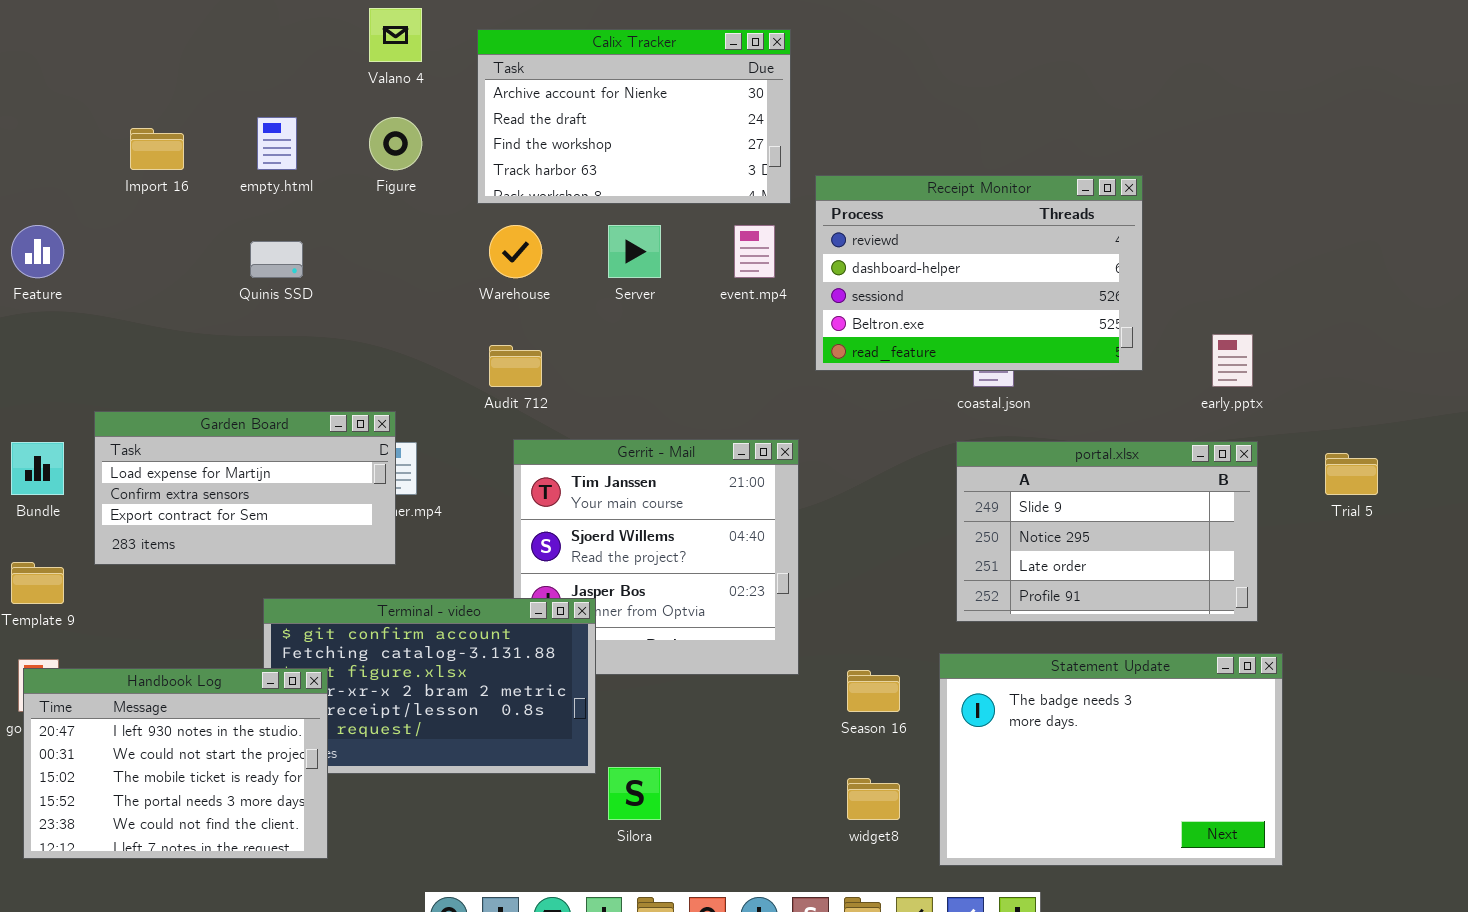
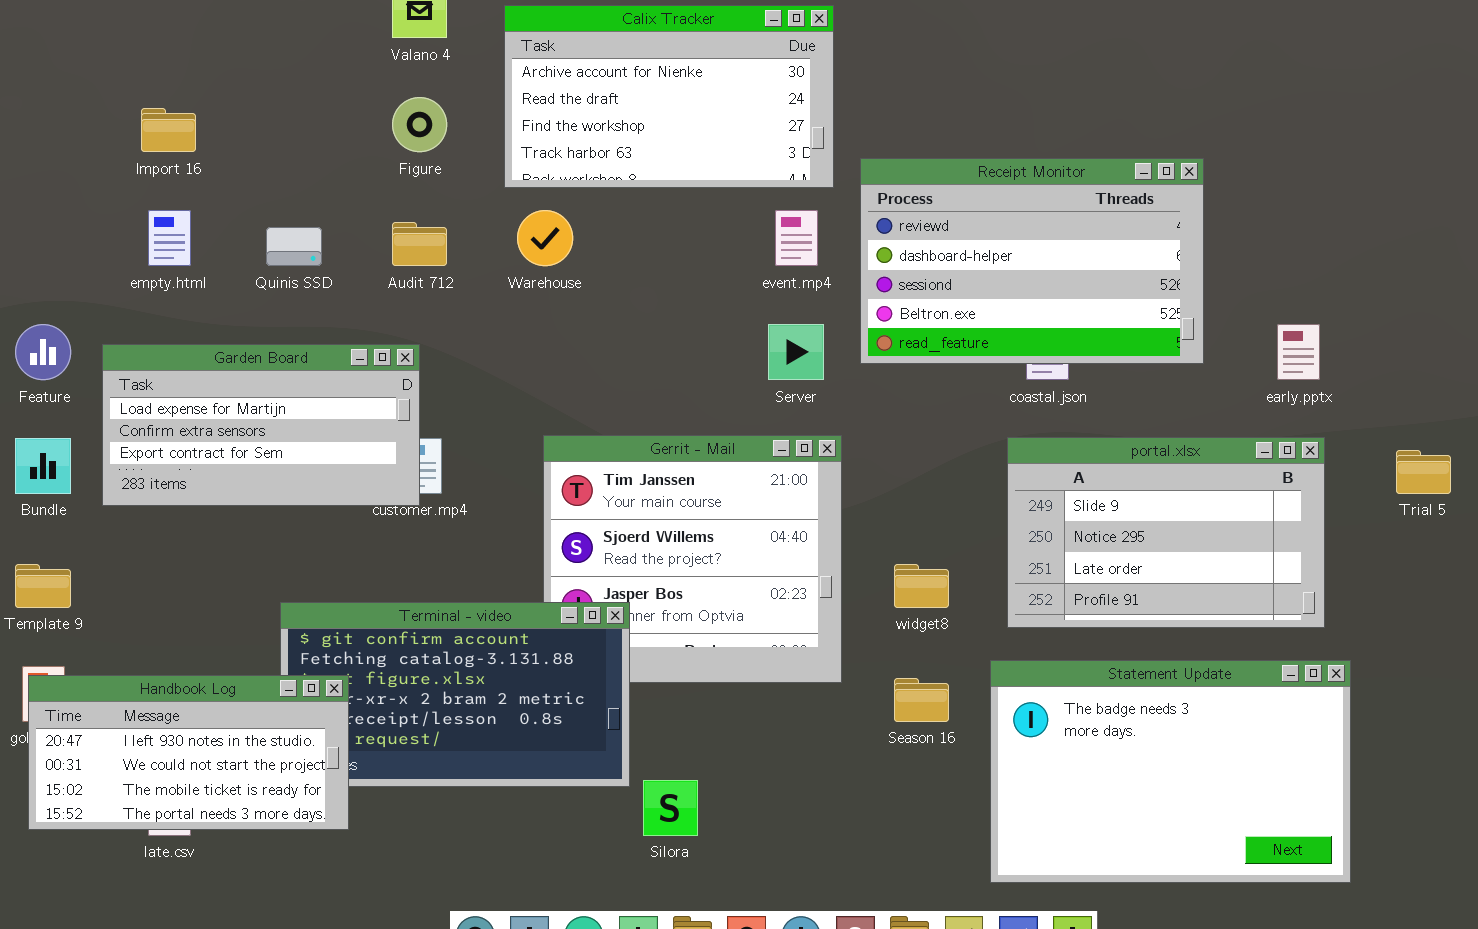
empty.html: [257,117,297,170] -> [148,210,191,266], moved
Feature: [11,225,64,278] -> [15,324,71,380], moved
Server: [608,225,661,278] -> [768,324,824,380], moved
Audit 712: [489,345,542,387] -> [392,222,447,266], moved
Garden Board: [94,411,396,565] -> [102,344,420,506], moved
Handbook Log: [23,668,328,859] -> [28,675,349,830], resized
widget8: [847,778,900,820] -> [894,564,949,608], moved

